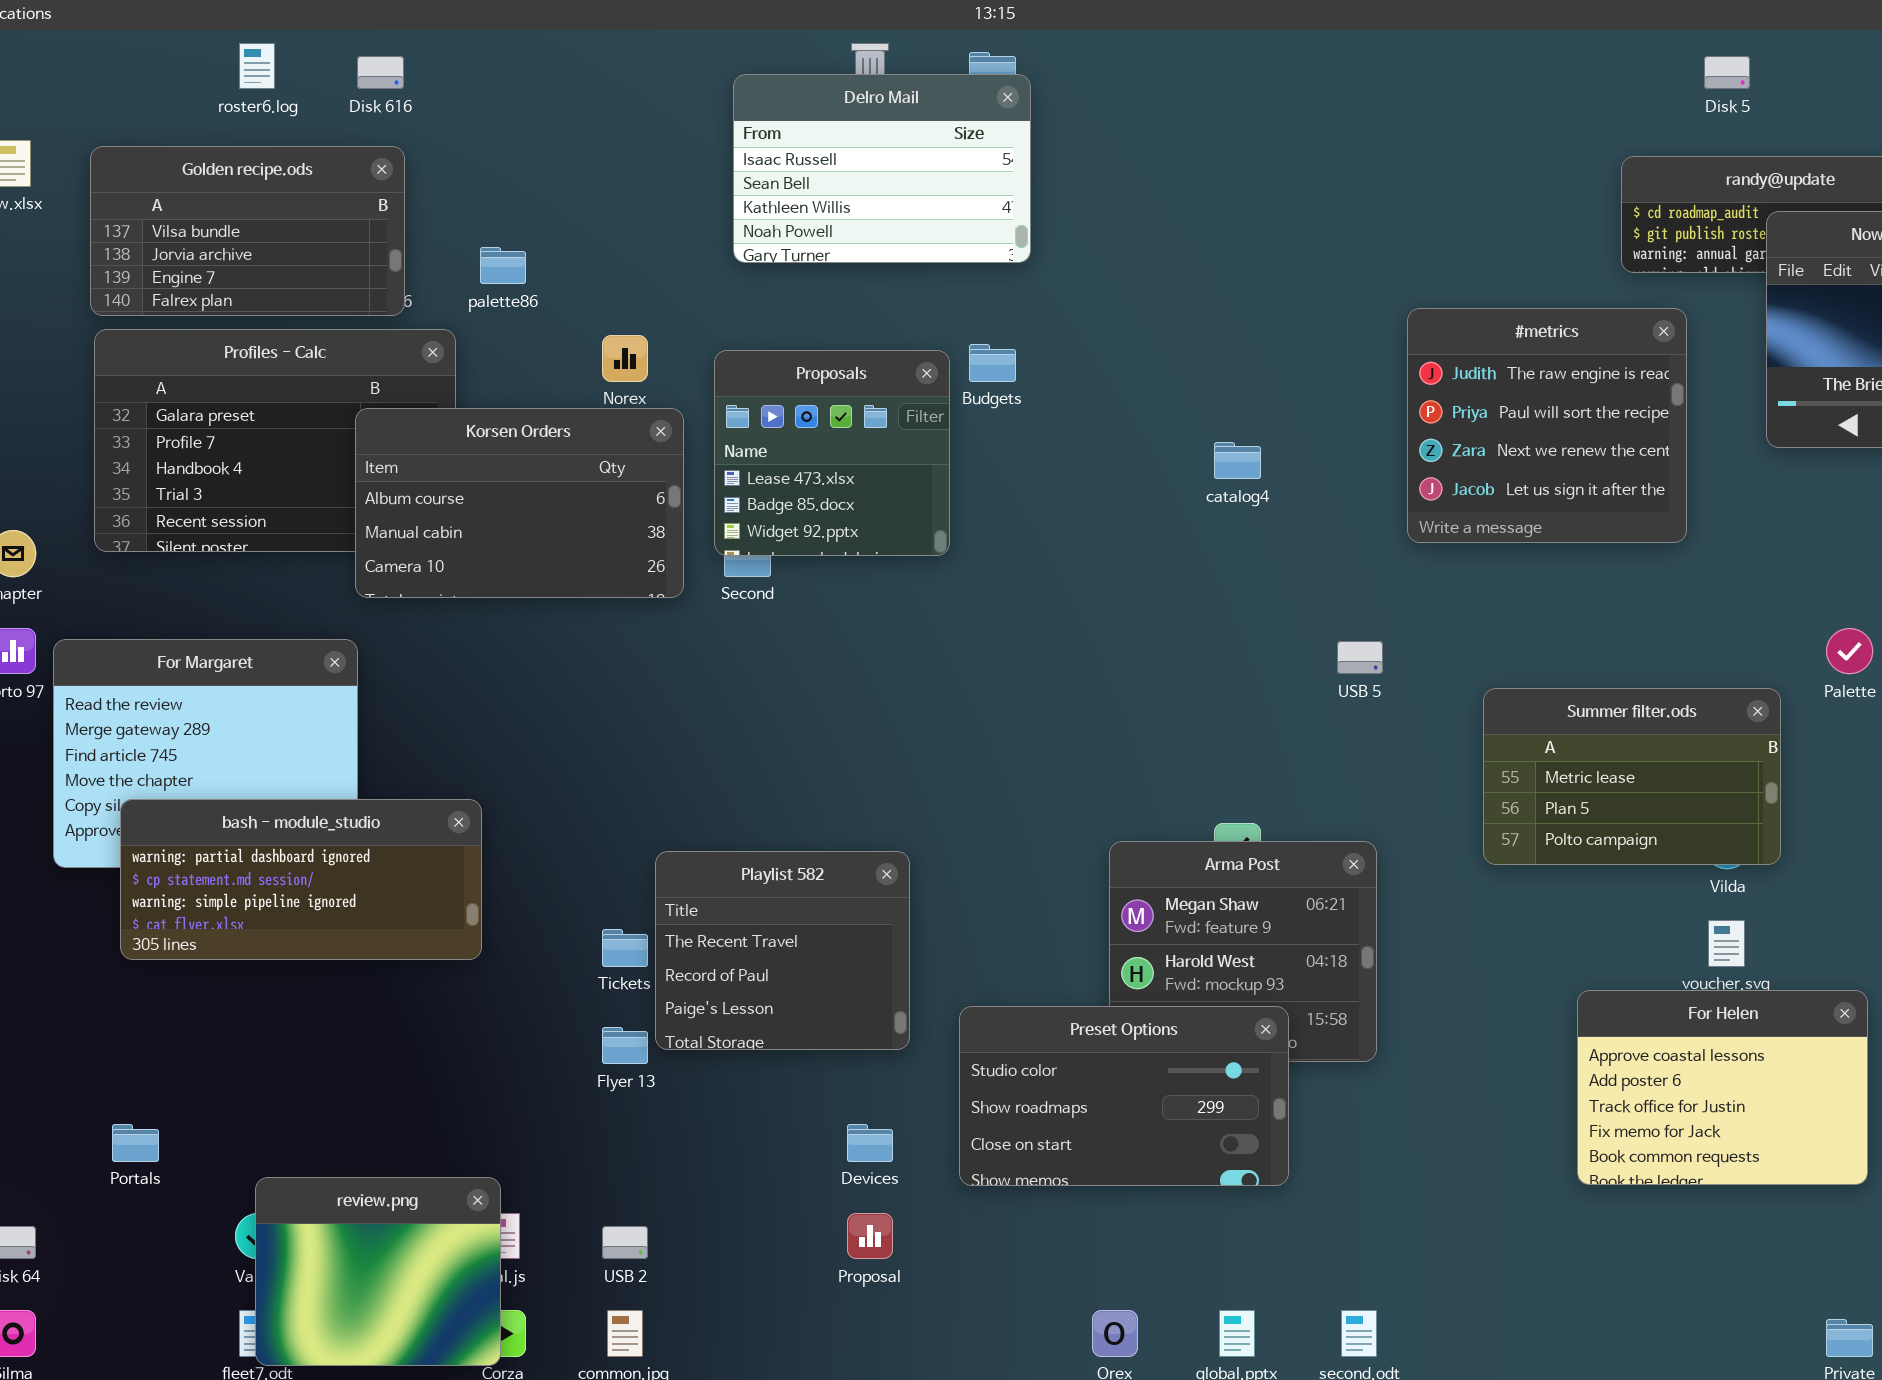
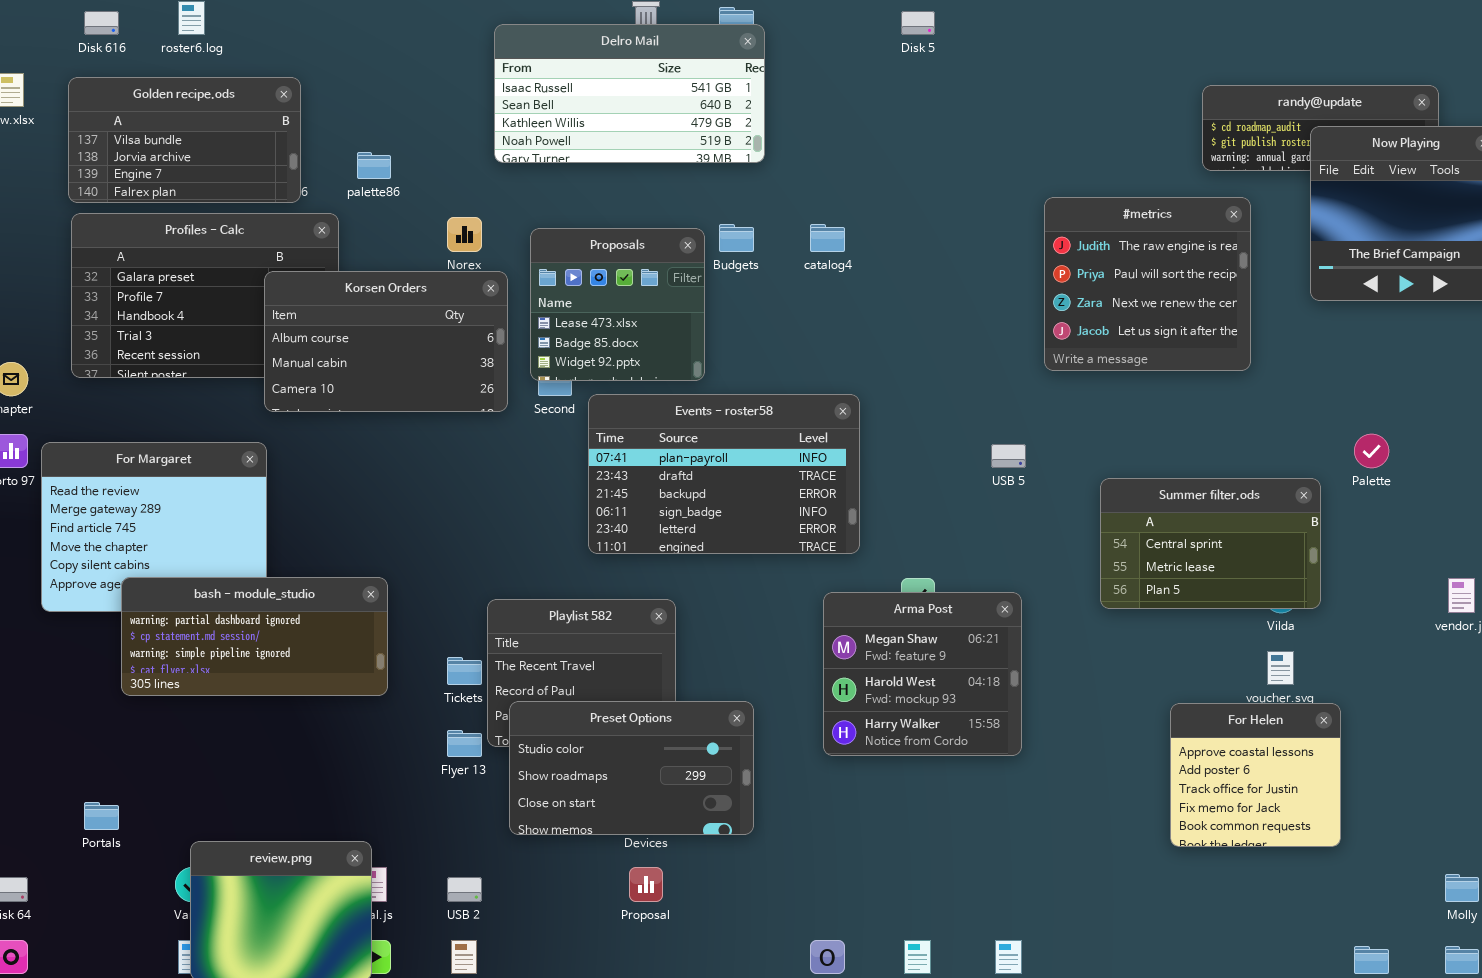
Disk 616: [357,56,404,89] -> [84,11,119,35], moved
Disk 5: [1704,56,1750,89] -> [901,11,935,35], moved
Delro Mail: [733,74,1031,263] -> [494,24,765,163], resized
catalog4: [1214,442,1261,479] -> [810,224,845,252], moved
Events - roster58: none -> [588,394,860,554], opened
Summer filter.ods: [1483,688,1781,865] -> [1100,478,1321,609], scrolled up 1 row
bash - module_studio: [120,799,482,960] -> [121,577,388,696], moved
For Helen: [1577,990,1868,1185] -> [1170,703,1341,847], resized
Preset Options: [959,1006,1289,1186] -> [509,701,754,835], moved

